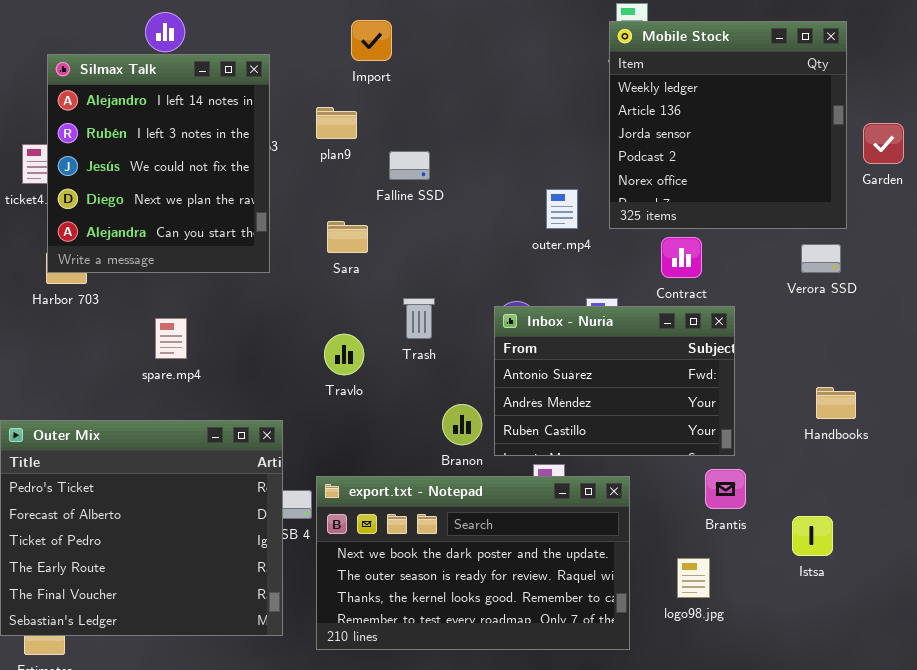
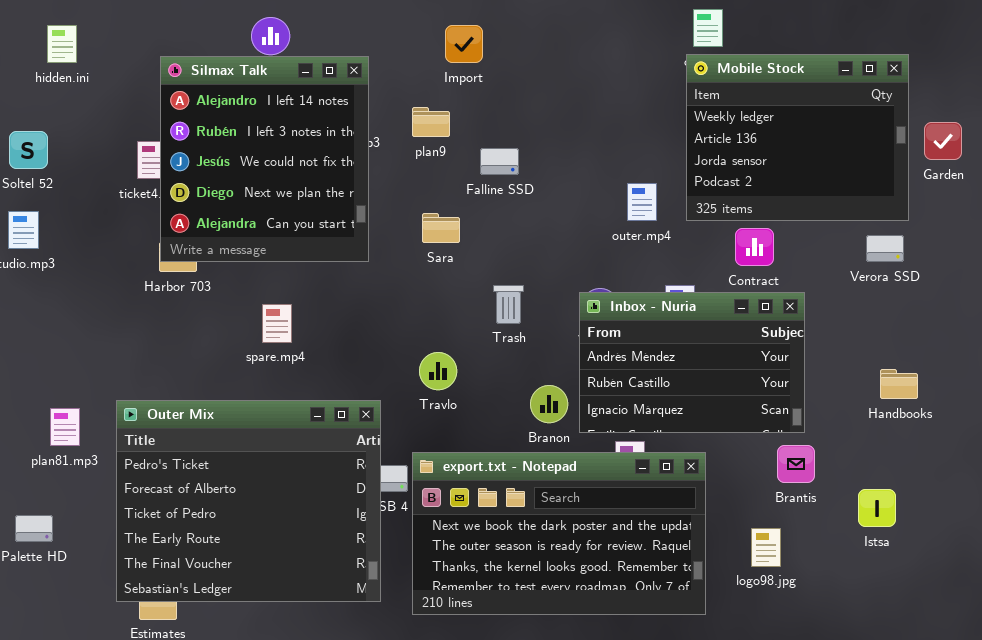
Mobile Stock: [609,21,847,229] -> [686,54,909,221], resized
Inbox - Nuria: [494,306,735,456] -> [579,292,805,433], scrolled down 1 row
Travlo: [324,334,364,375] -> [419,352,457,390], moved

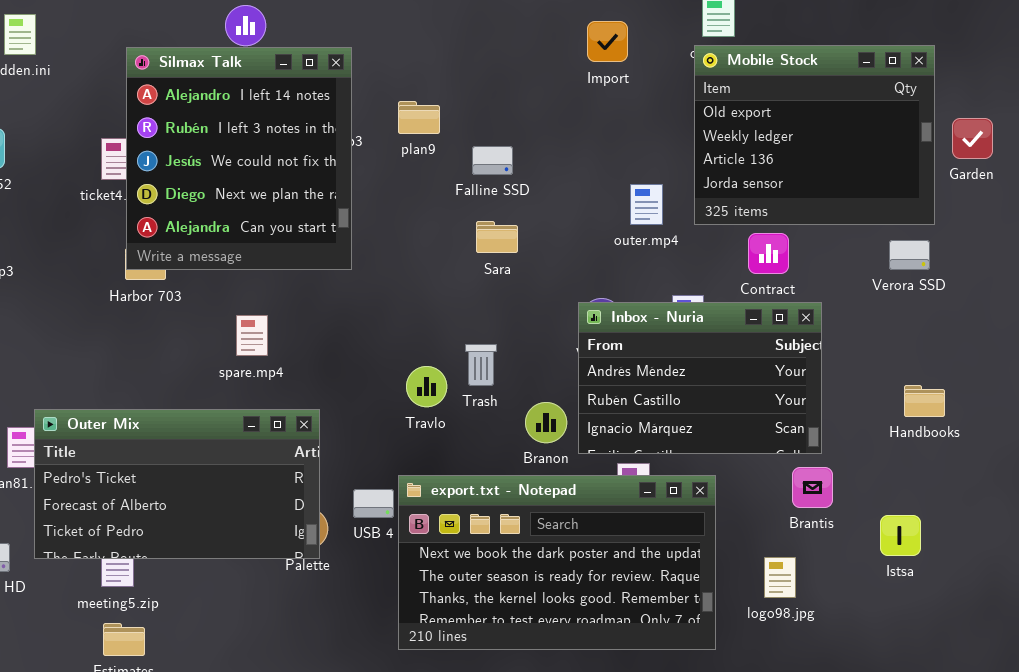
Import: [445,25,483,63] -> [587,21,628,62], moved
Mobile Stock: [686,54,909,221] -> [694,45,935,225], scrolled up 1 row
Sara: [422,213,460,243] -> [476,221,518,253], moved
Trash: [493,285,524,324] -> [465,344,497,386], moved
Outer Mix: [116,400,381,602] -> [34,409,320,559], moved, resized

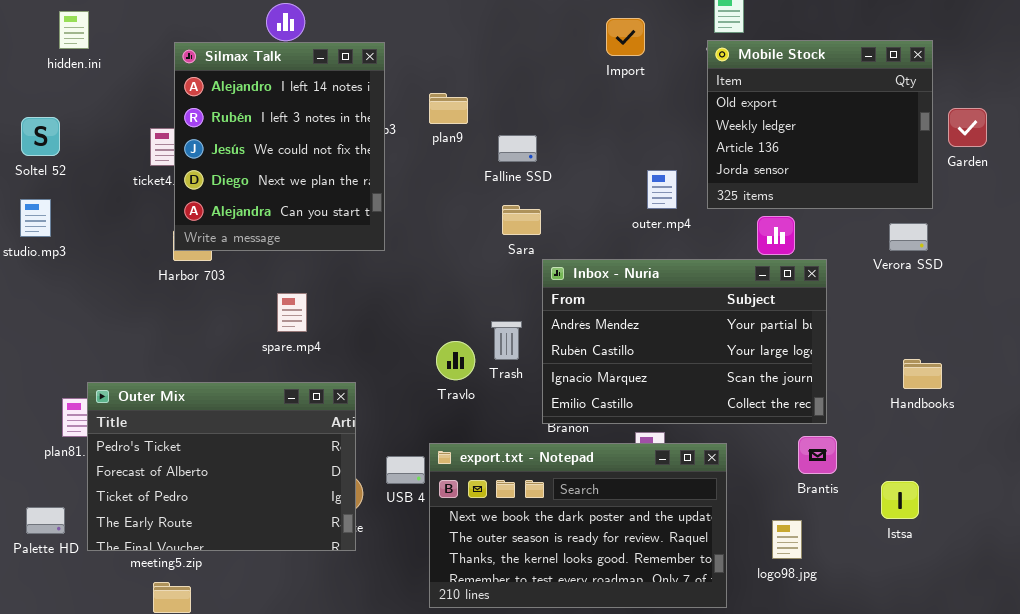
Inbox - Nuria: [578,302,822,454] -> [542,259,827,424], resized
Outer Mix: [34,409,320,559] -> [87,382,356,551], resized

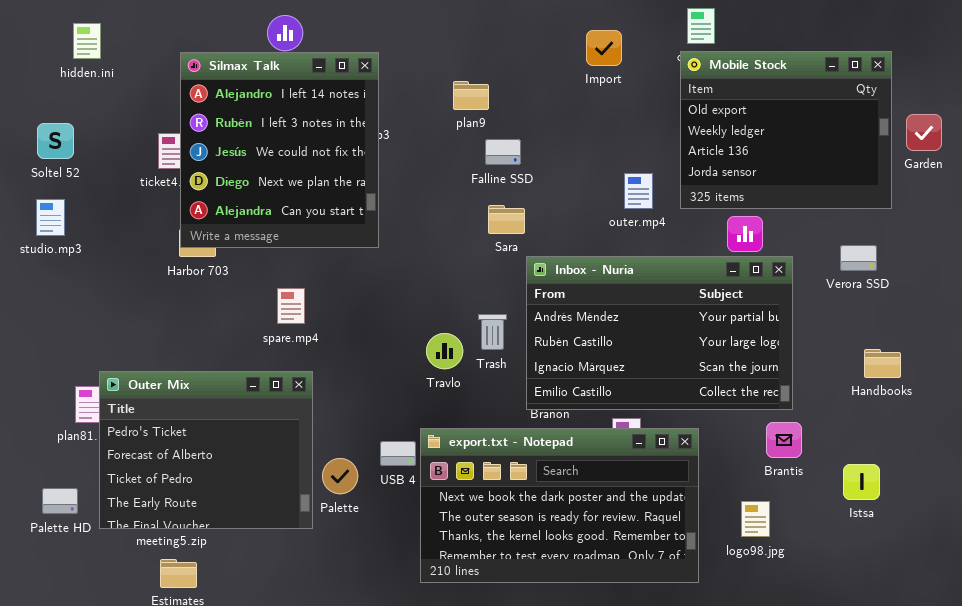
plan9: [429,93,468,124] -> [453,81,489,110], moved
Verora SSD: [889,223,928,251] -> [840,245,877,271], moved
Outer Mix: [87,382,356,551] -> [99,371,313,529], resized

